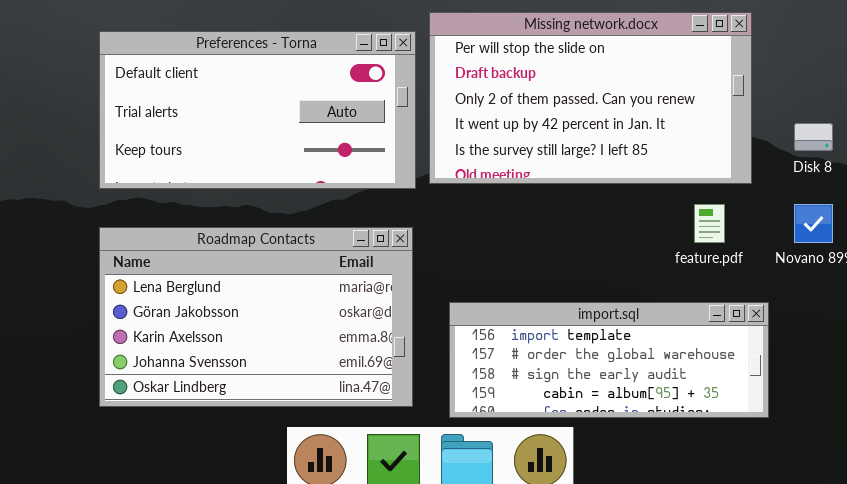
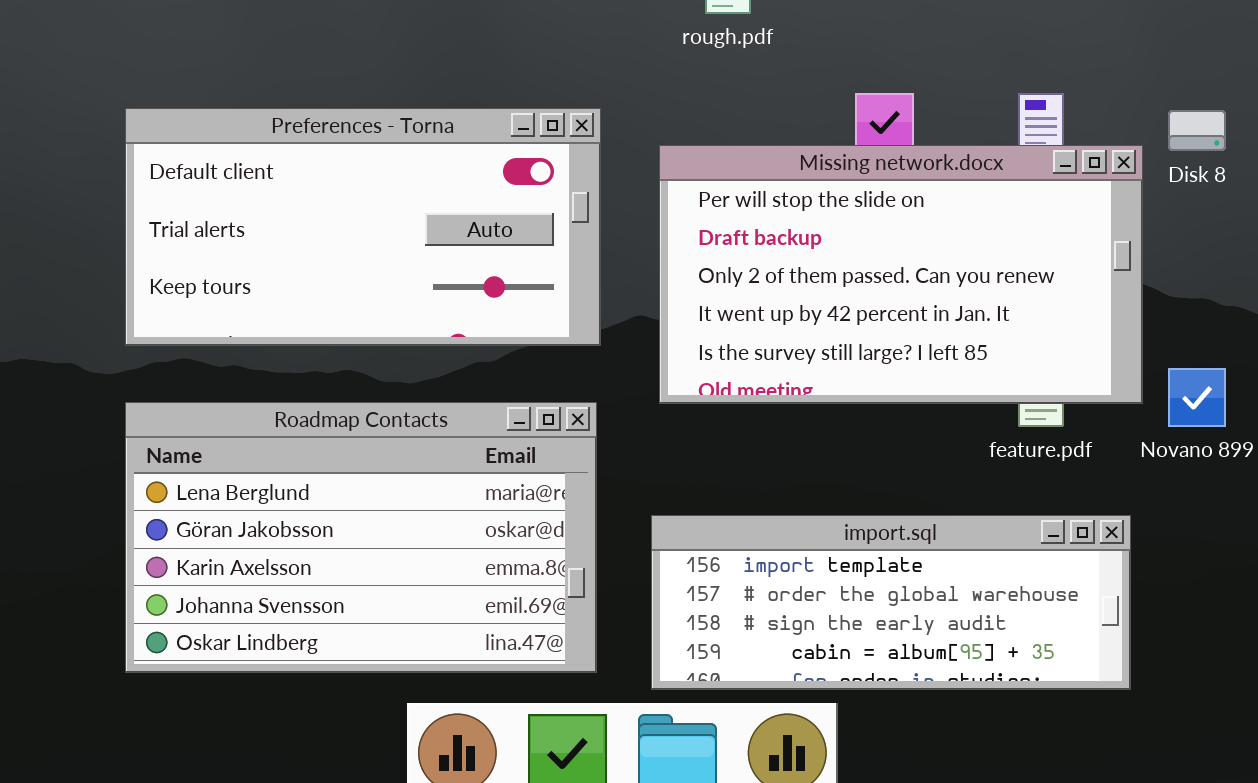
Missing network.docx: [429,12,752,184] -> [659,145,1143,404], moved
Disk 8: [794,123,833,151] -> [1168,110,1226,151], moved

